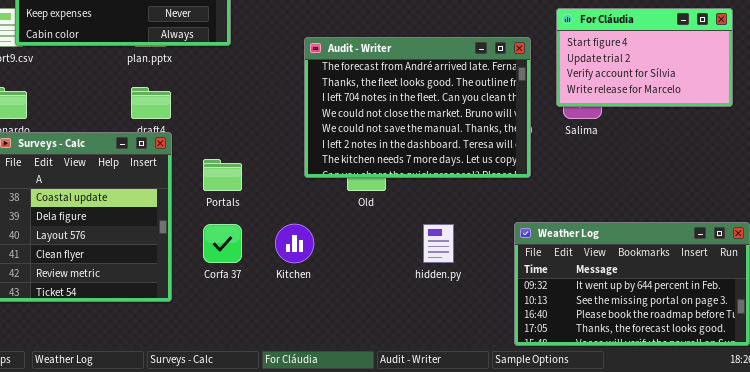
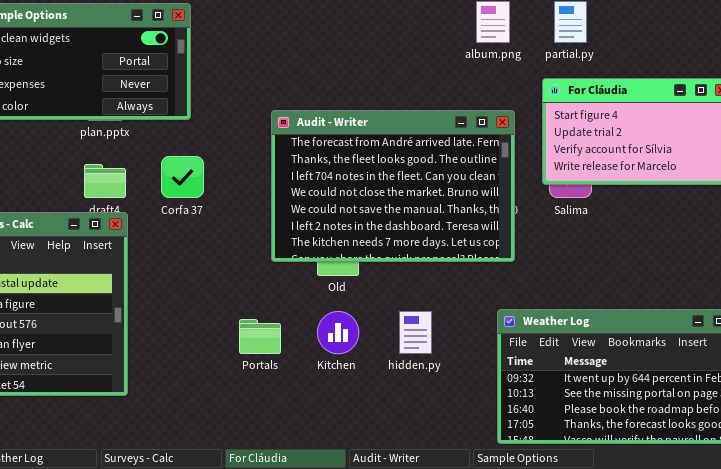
Portals: [203,159,242,191] -> [239,319,281,354], moved
Corfa 37: [203,224,242,263] -> [161,156,204,198], moved
Kitchen: [275,224,314,263] -> [317,311,359,354], moved

